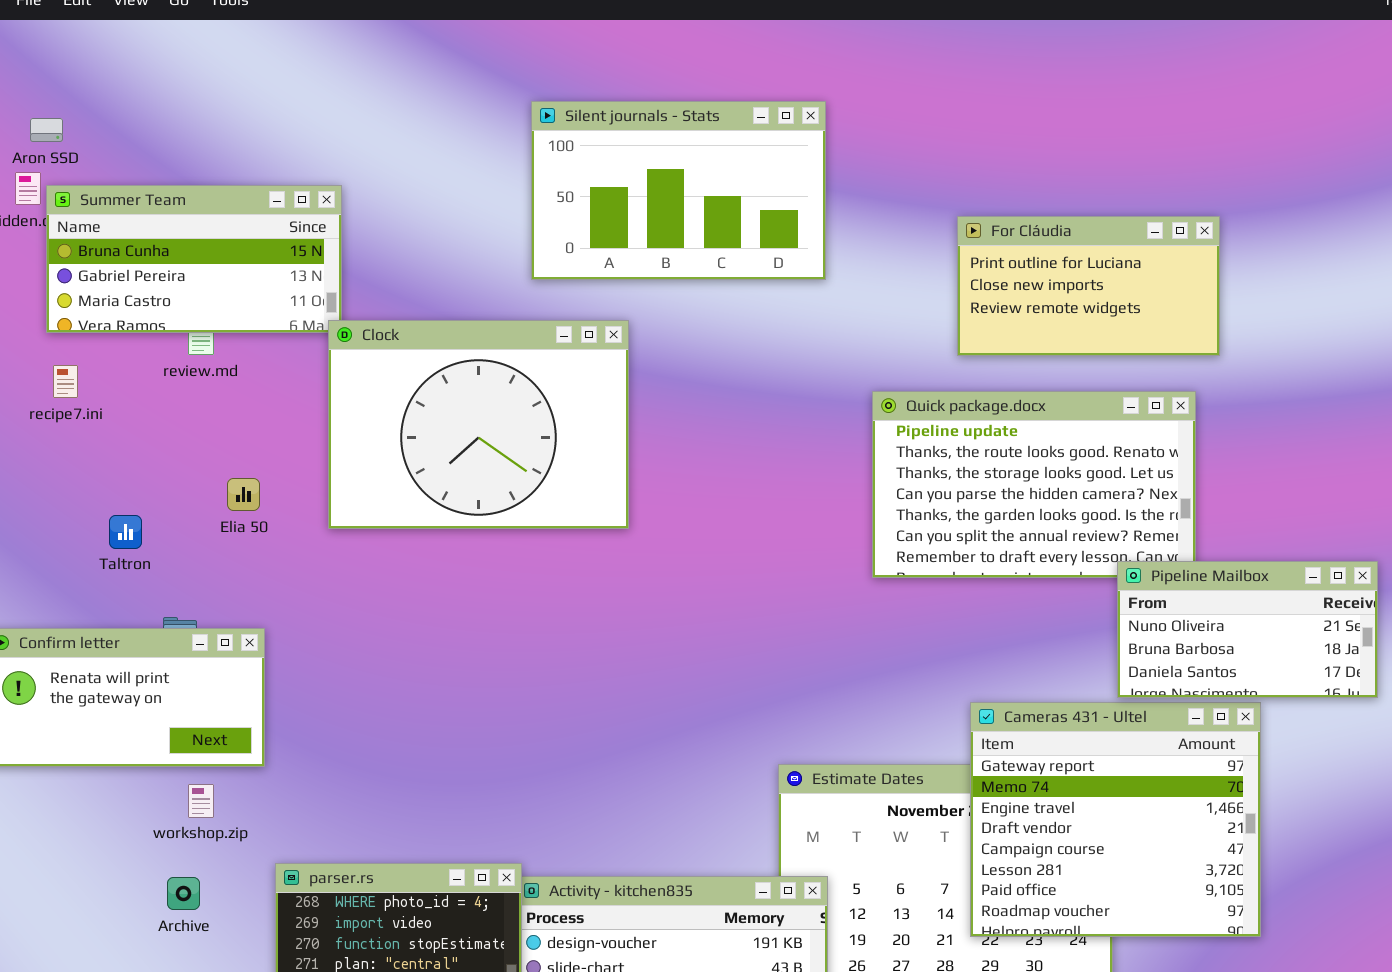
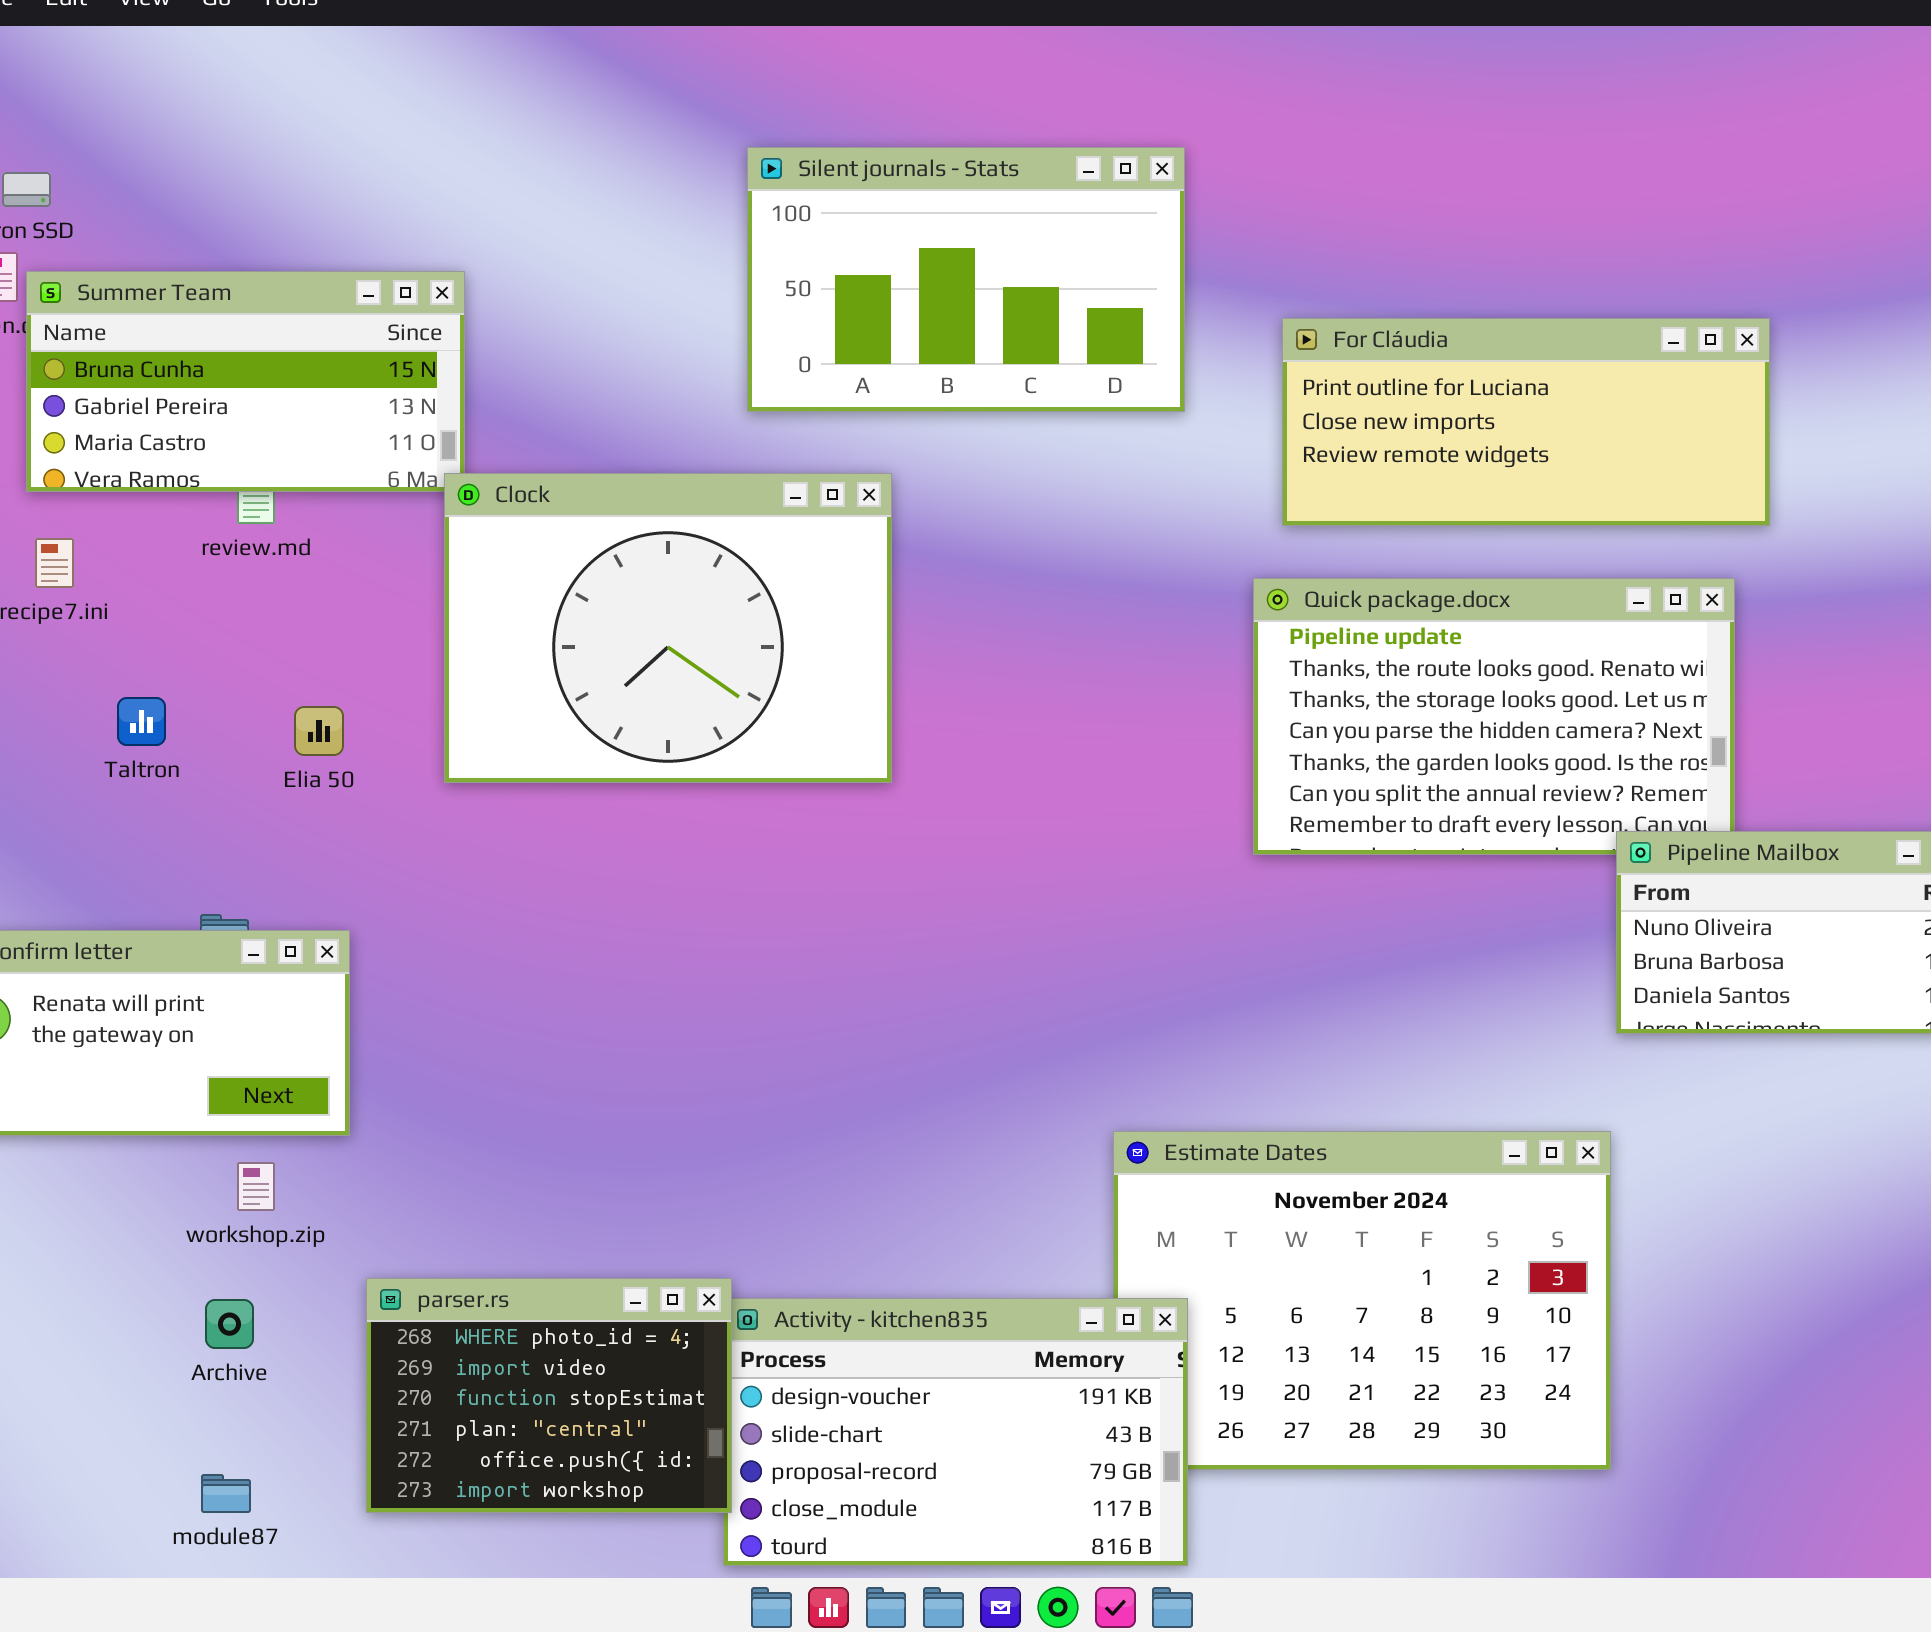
For Cláudia: [957,216,1220,356] -> [1282,318,1770,526], resized
Taltron: [109,515,142,549] -> [117,697,166,746], moved
Cameras 431 - Ultel: [970,702,1261,937] -> none, closed

